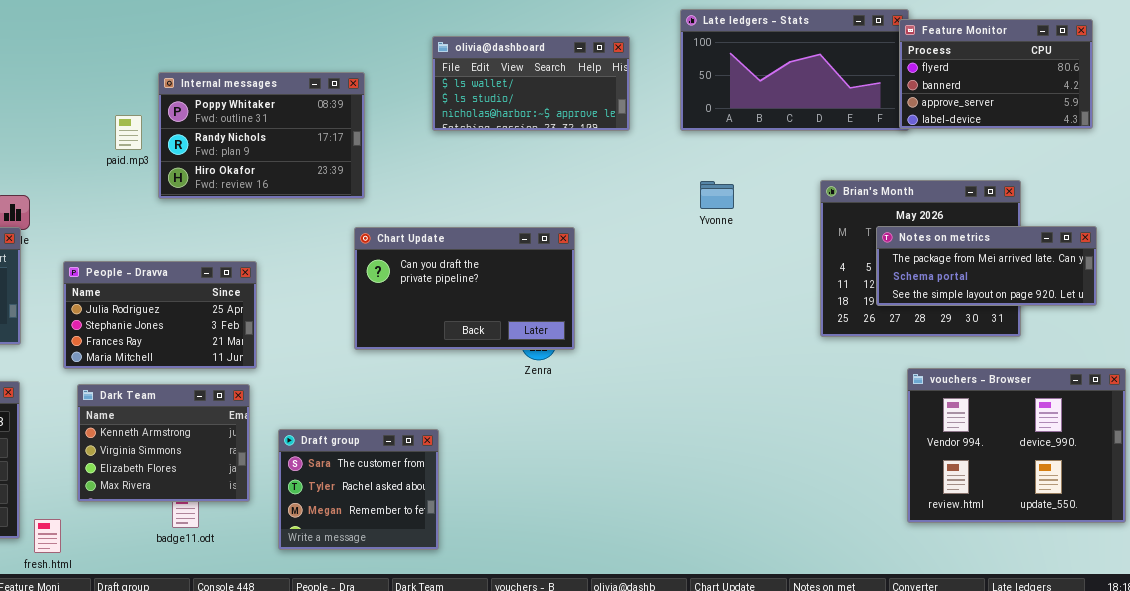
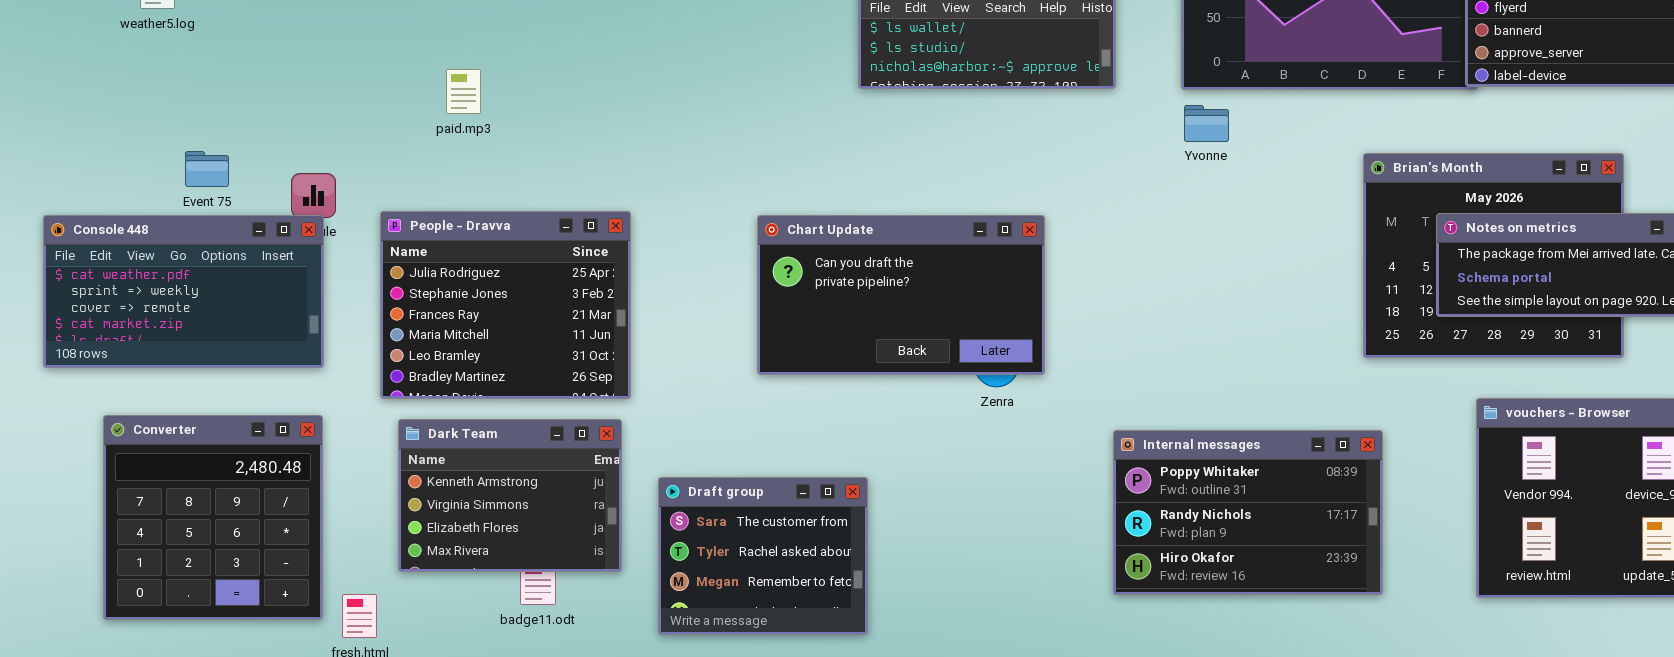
Internal messages: [158,72,365,199] -> [1113,430,1383,595], moved
Yvonne: [700,181,734,209] -> [1184,105,1229,142], moved
People - Dravva: [63,261,257,369] -> [380,211,631,399], resized

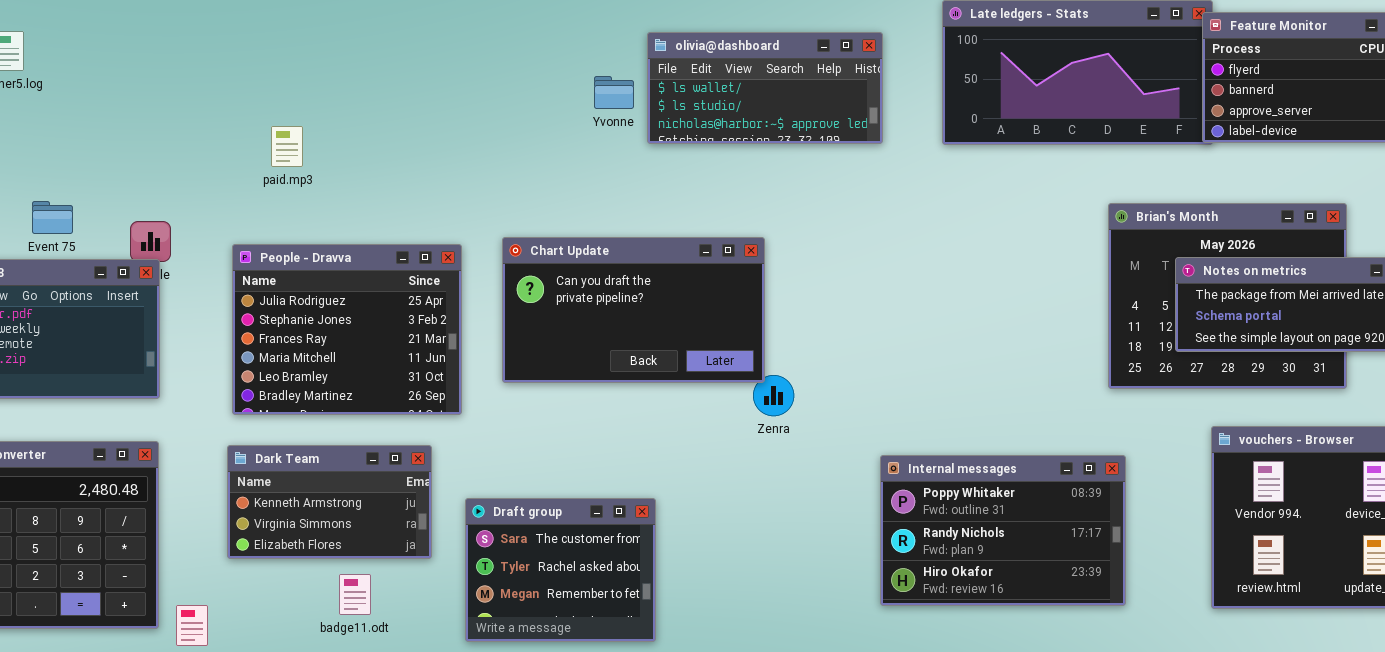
Yvonne: [1184,105,1229,142] -> [594,76,634,109], moved
People - Dravva: [380,211,631,399] -> [232,244,462,415], moved
Chart Update: [757,215,1045,375] -> [502,237,765,383], moved
Dark Team: [398,419,622,572] -> [227,445,432,559], resized

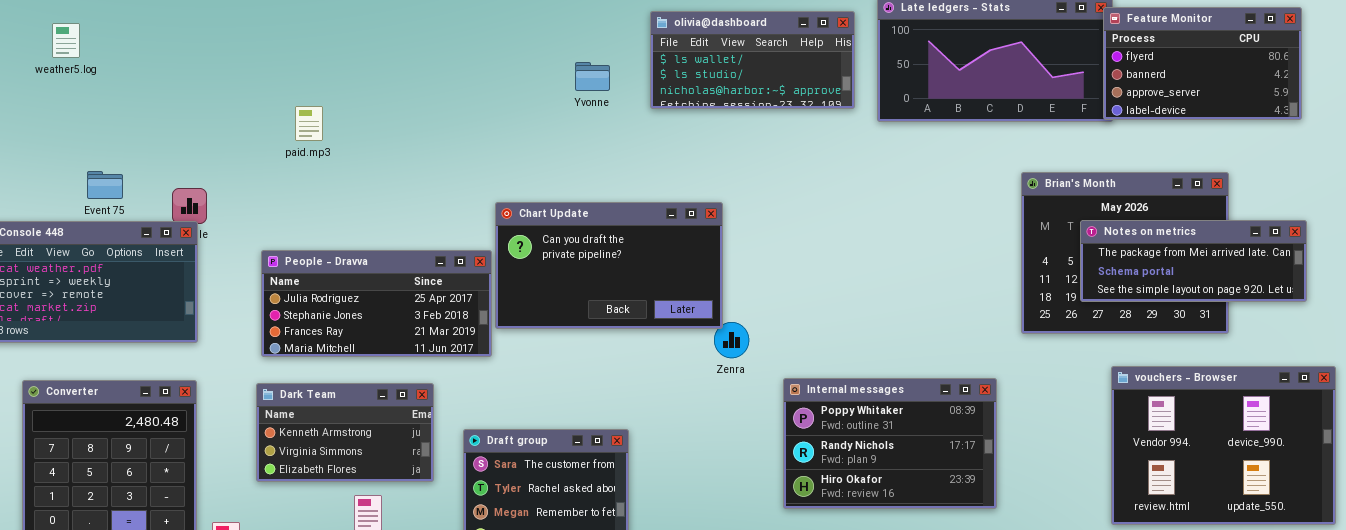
olivia@dashboard: [647,32,883,144] -> [650,11,855,109], moved
People - Dravva: [232,244,462,415] -> [261,250,492,357], resized
Internal messages: [880,455,1126,606] -> [783,378,997,509], moved

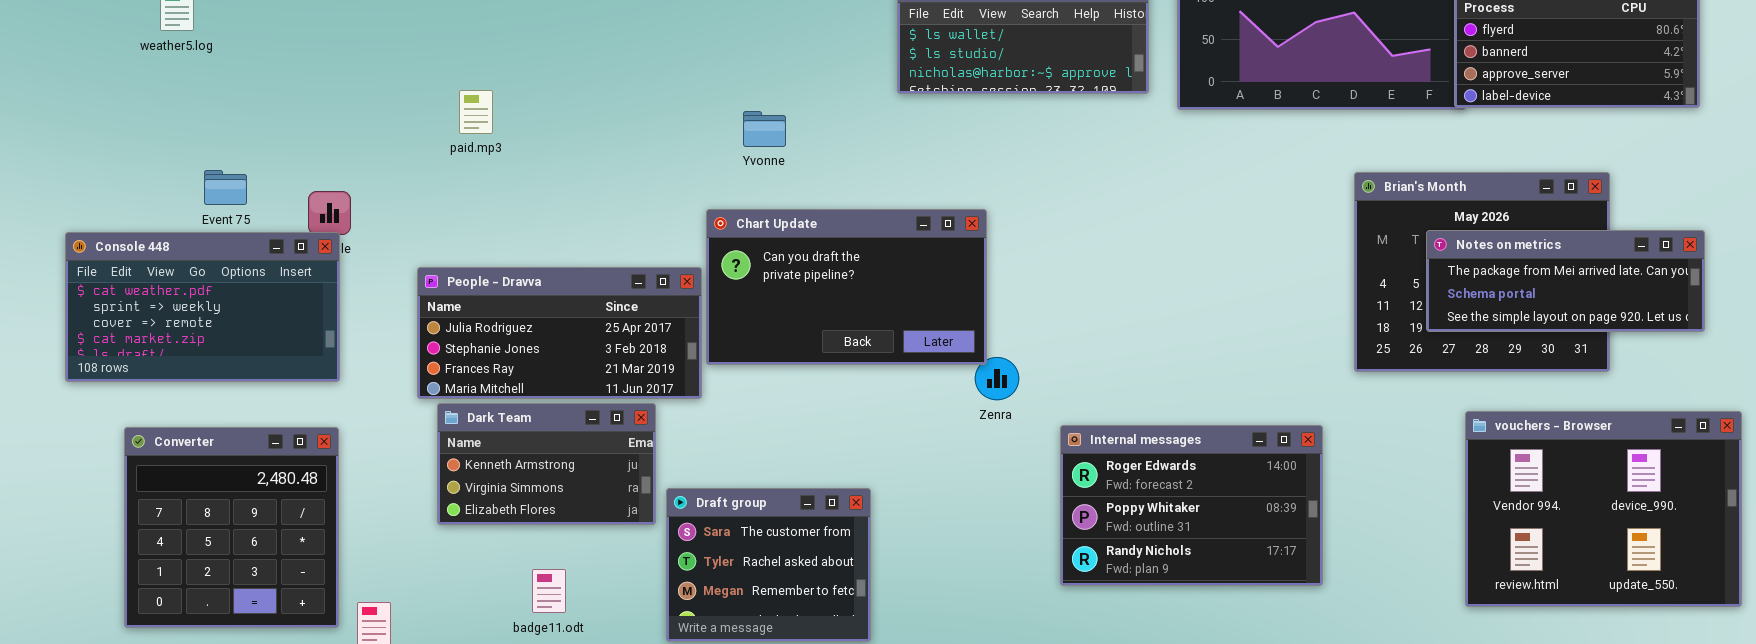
Yvonne: [575,62,610,91] -> [743,111,786,147], moved
Internal messages: [783,378,997,509] -> [1060,425,1323,586], scrolled up 1 row
Dark Team: [256,383,434,482] -> [437,403,656,525], moved

